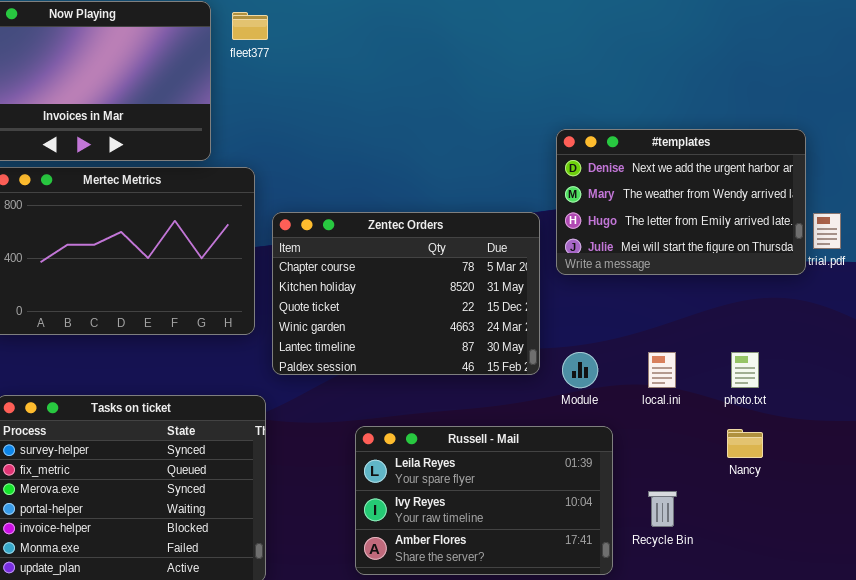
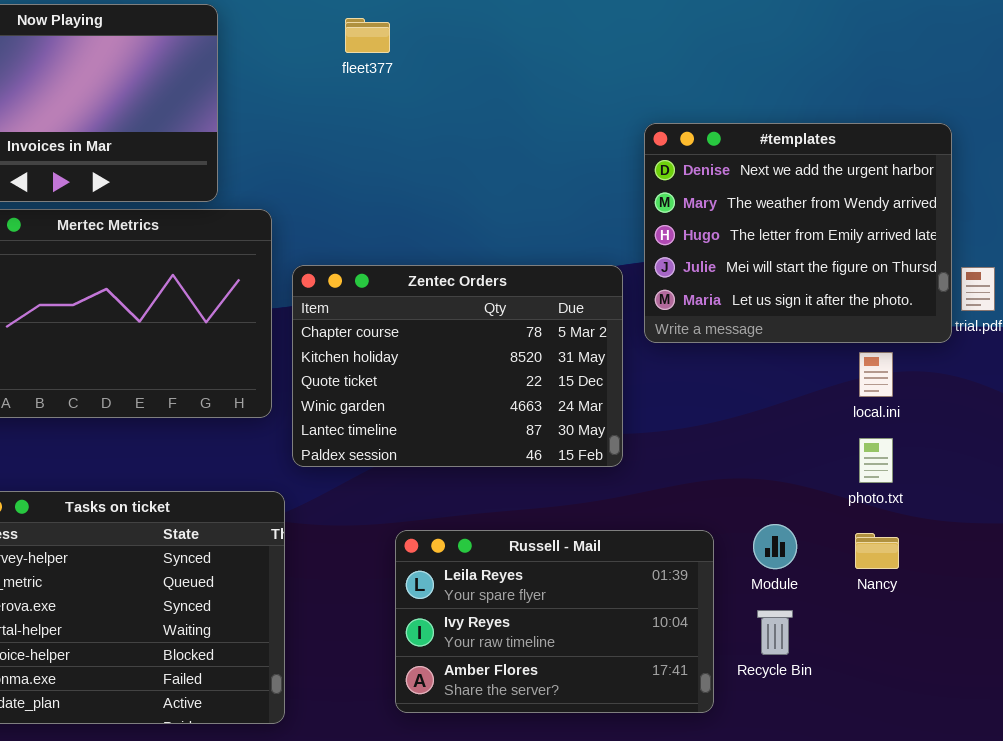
fleet377: [232,12,268,40] -> [345,18,390,53], moved
#templates: [556,129,806,275] -> [644,123,952,343], resized
Module: [562,352,598,388] -> [753,524,797,569], moved
local.ini: [648,352,676,388] -> [859,352,893,397], moved

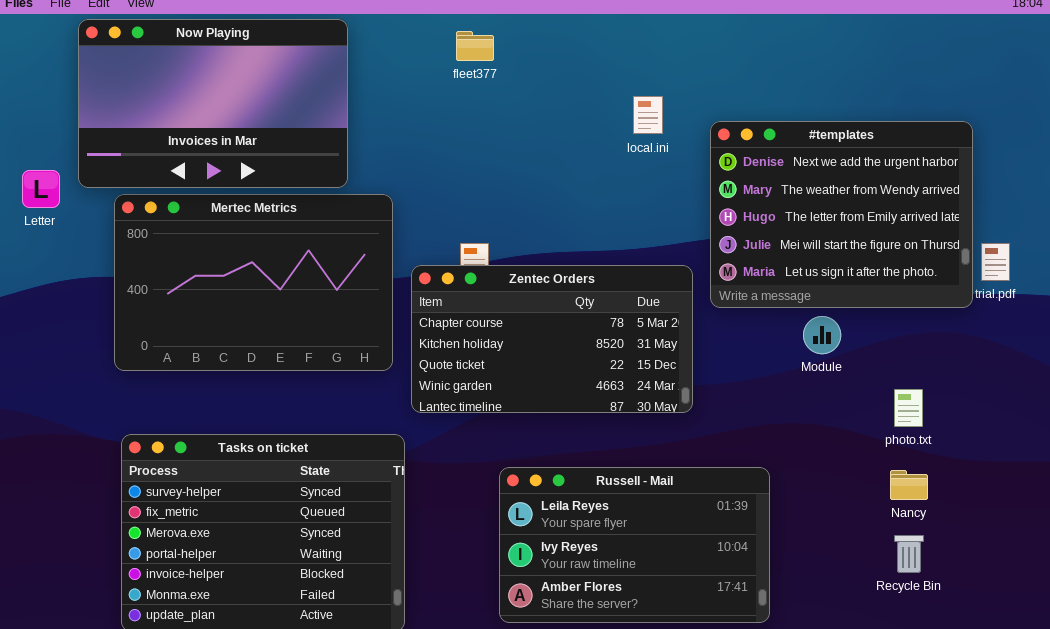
Zentec Orders: [292,265,623,467] -> [411,265,693,413], resized
local.ini: [859,352,893,397] -> [633,96,663,134], moved
Module: [753,524,797,569] -> [803,316,841,354], moved
Recycle Bin: [757,610,793,655] -> [894,535,924,573], moved

